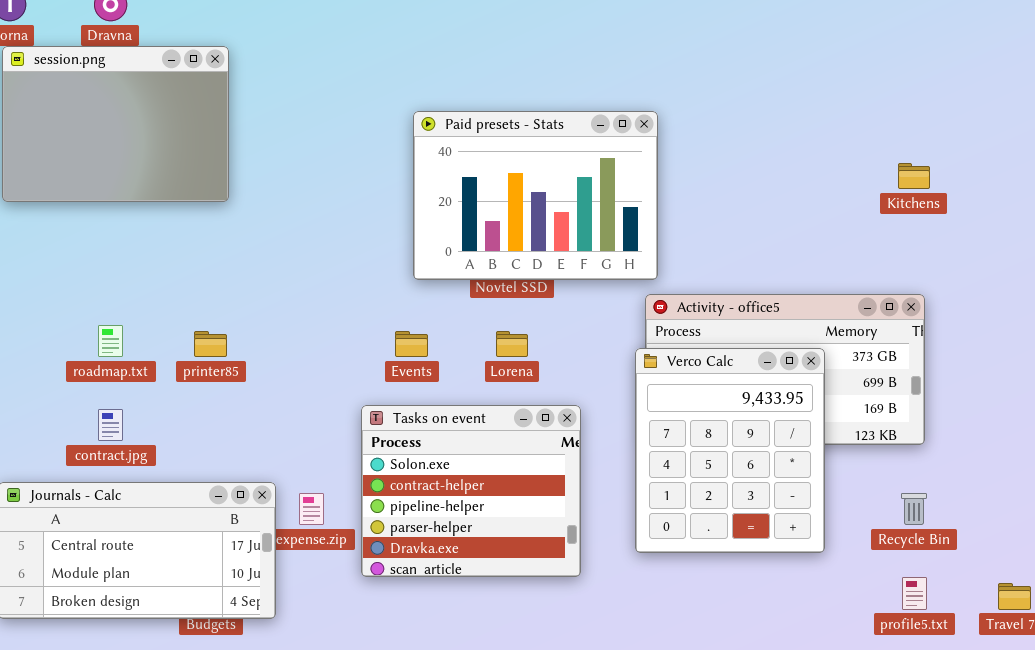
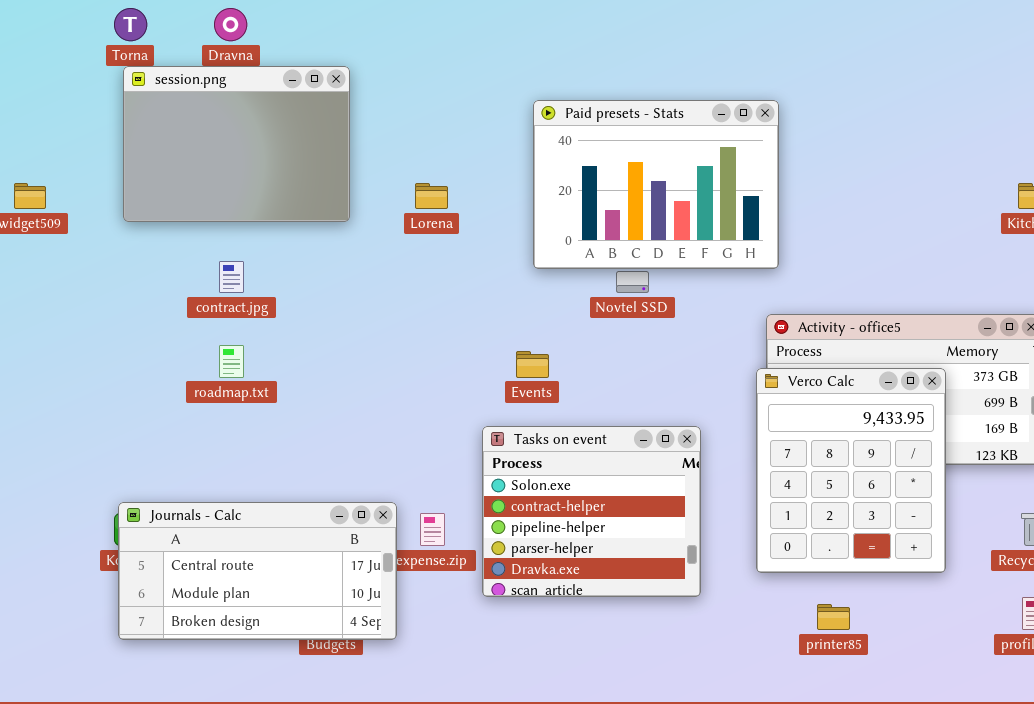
Paid presets - Stats: [413,111,658,280] -> [533,100,779,269], moved
printer85: [194,331,227,357] -> [817,604,850,630], moved
Lorena: [496,331,528,357] -> [415,183,448,209], moved
contract.jpg: [98,409,123,441] -> [219,261,244,293], moved

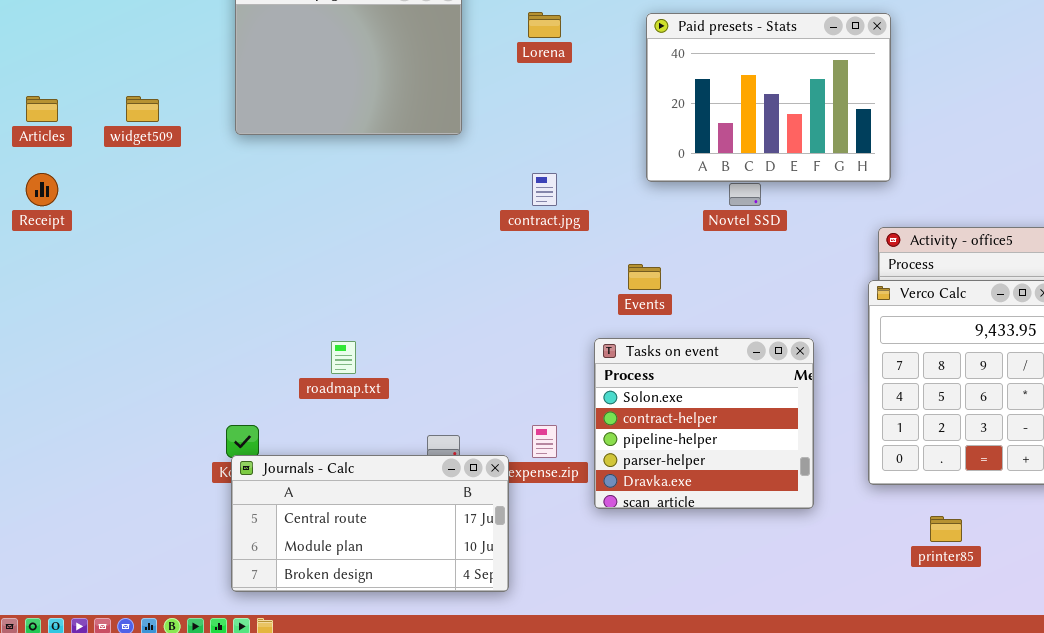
Lorena: [415,183,448,209] -> [528,12,561,38], moved
contract.jpg: [219,261,244,293] -> [532,173,557,206], moved
roadmap.txt: [219,345,244,378] -> [331,341,356,374], moved
Journals - Calc: [118,502,397,640] -> [231,455,509,592], moved

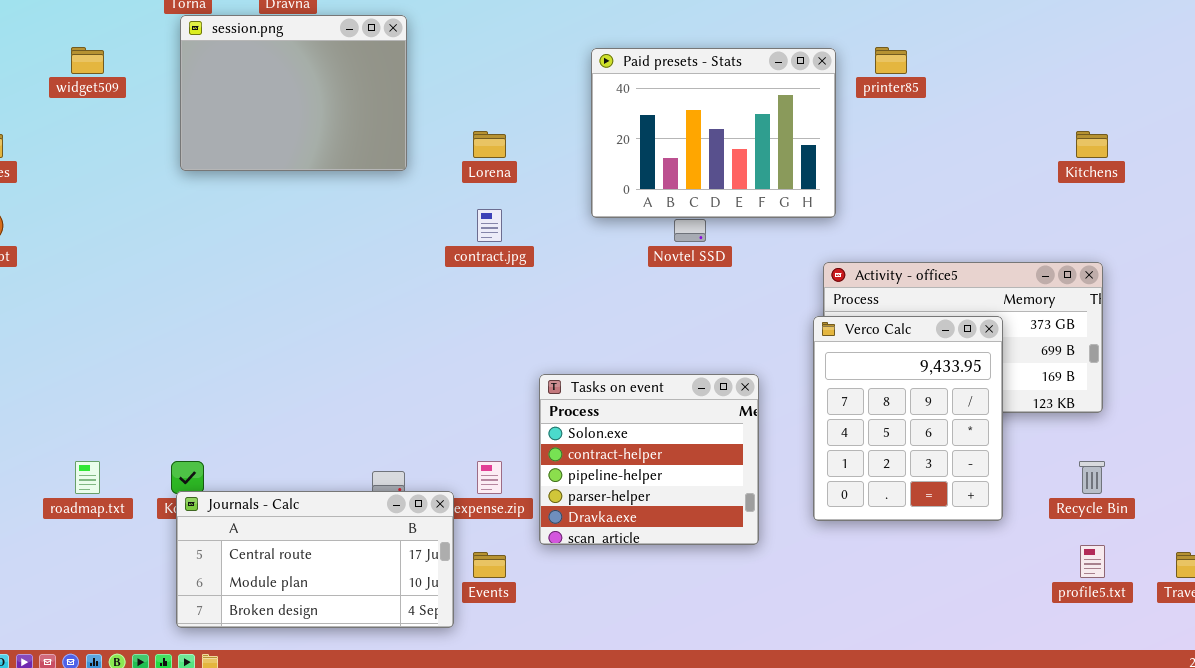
Lorena: [528,12,561,38] -> [473,131,506,158], moved
widget509: [126,96,159,122] -> [71,47,104,74], moved
Events: [628,264,661,290] -> [473,552,506,578], moved
roadmap.txt: [331,341,356,374] -> [75,461,100,494], moved
printer85: [930,516,962,542] -> [875,47,907,74], moved

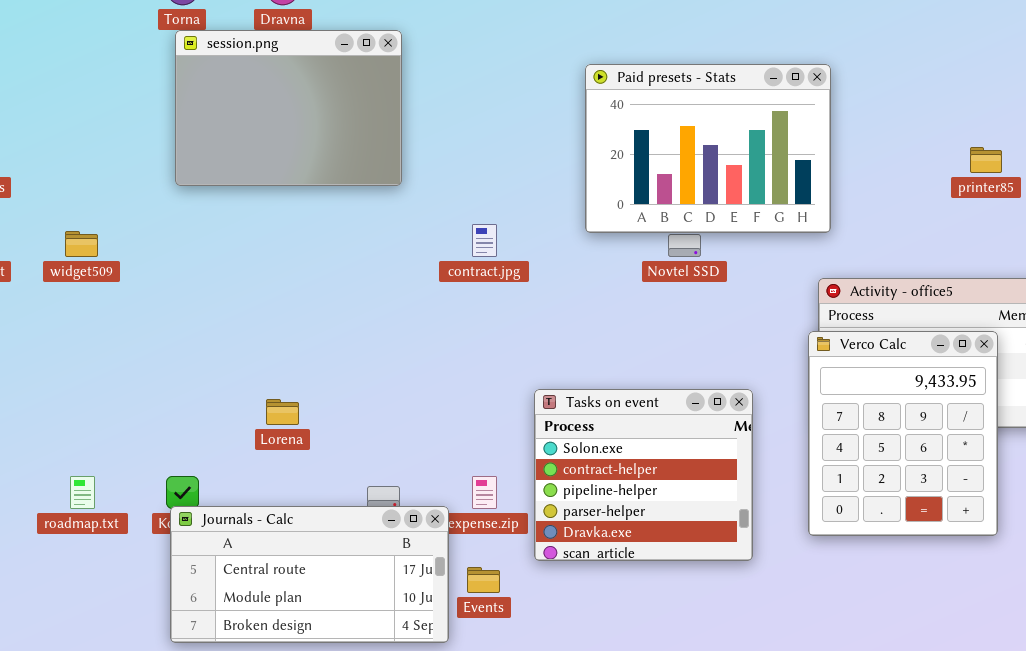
widget509: [71,47,104,74] -> [65,231,98,257], moved
printer85: [875,47,907,74] -> [970,147,1002,173], moved
Lorena: [473,131,506,158] -> [266,399,299,425], moved

